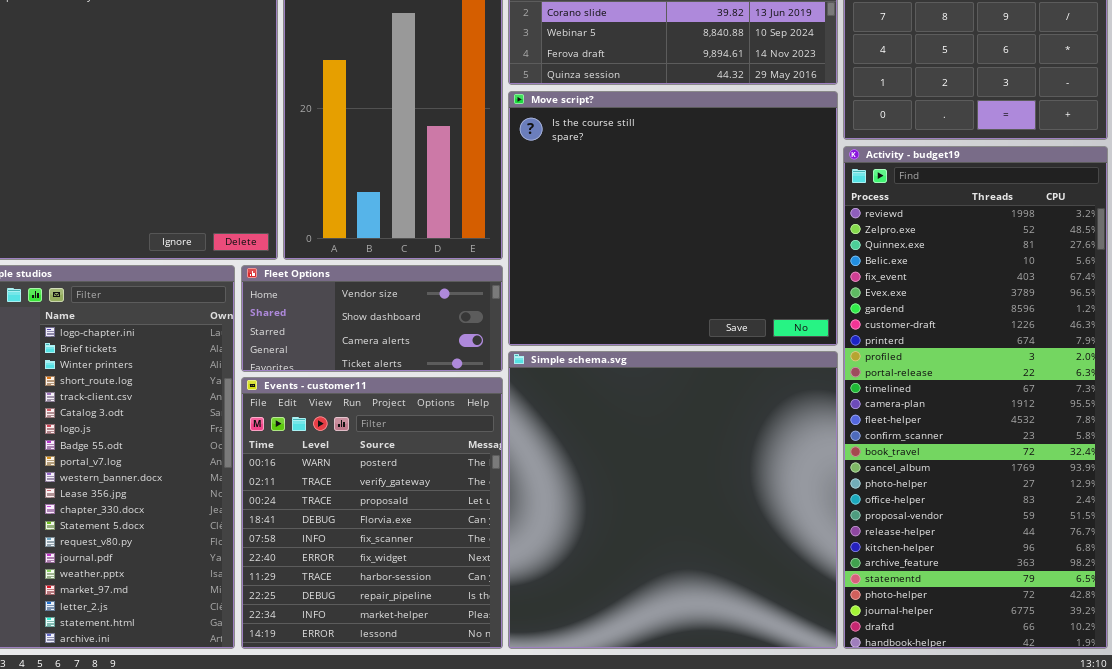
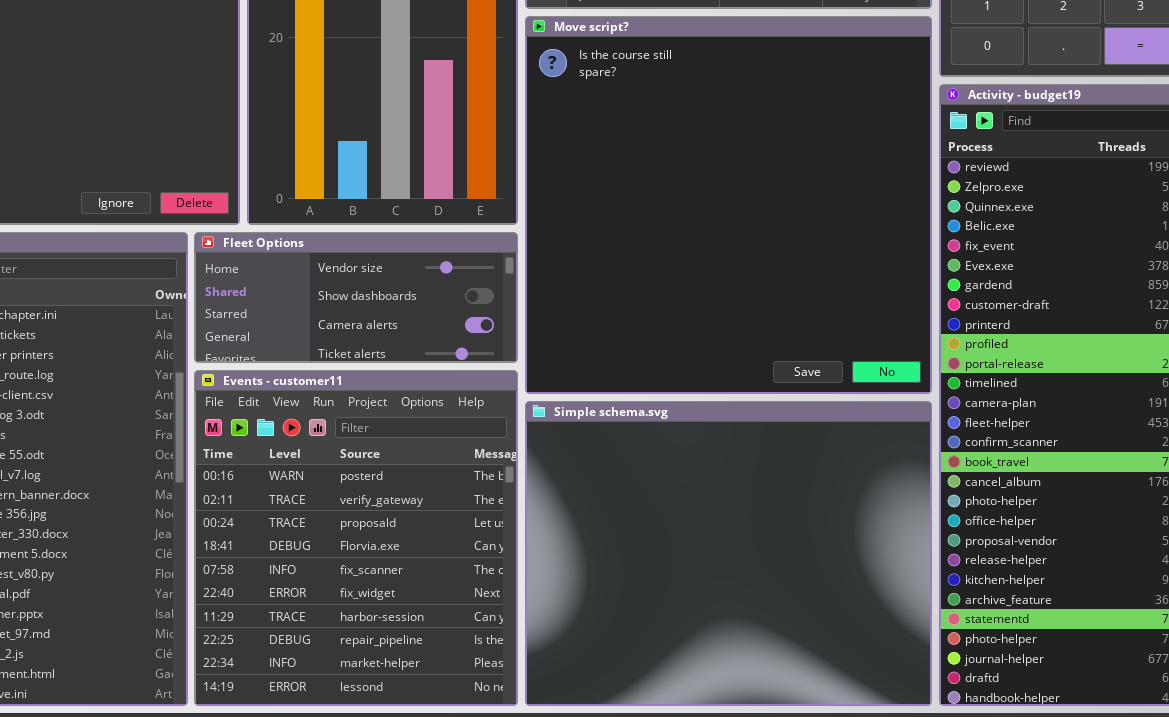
Move script?: [508,91,838,346] -> [525,16,932,394], resized
Simple schema.svg: [508,351,838,649] -> [525,401,932,706], resized

